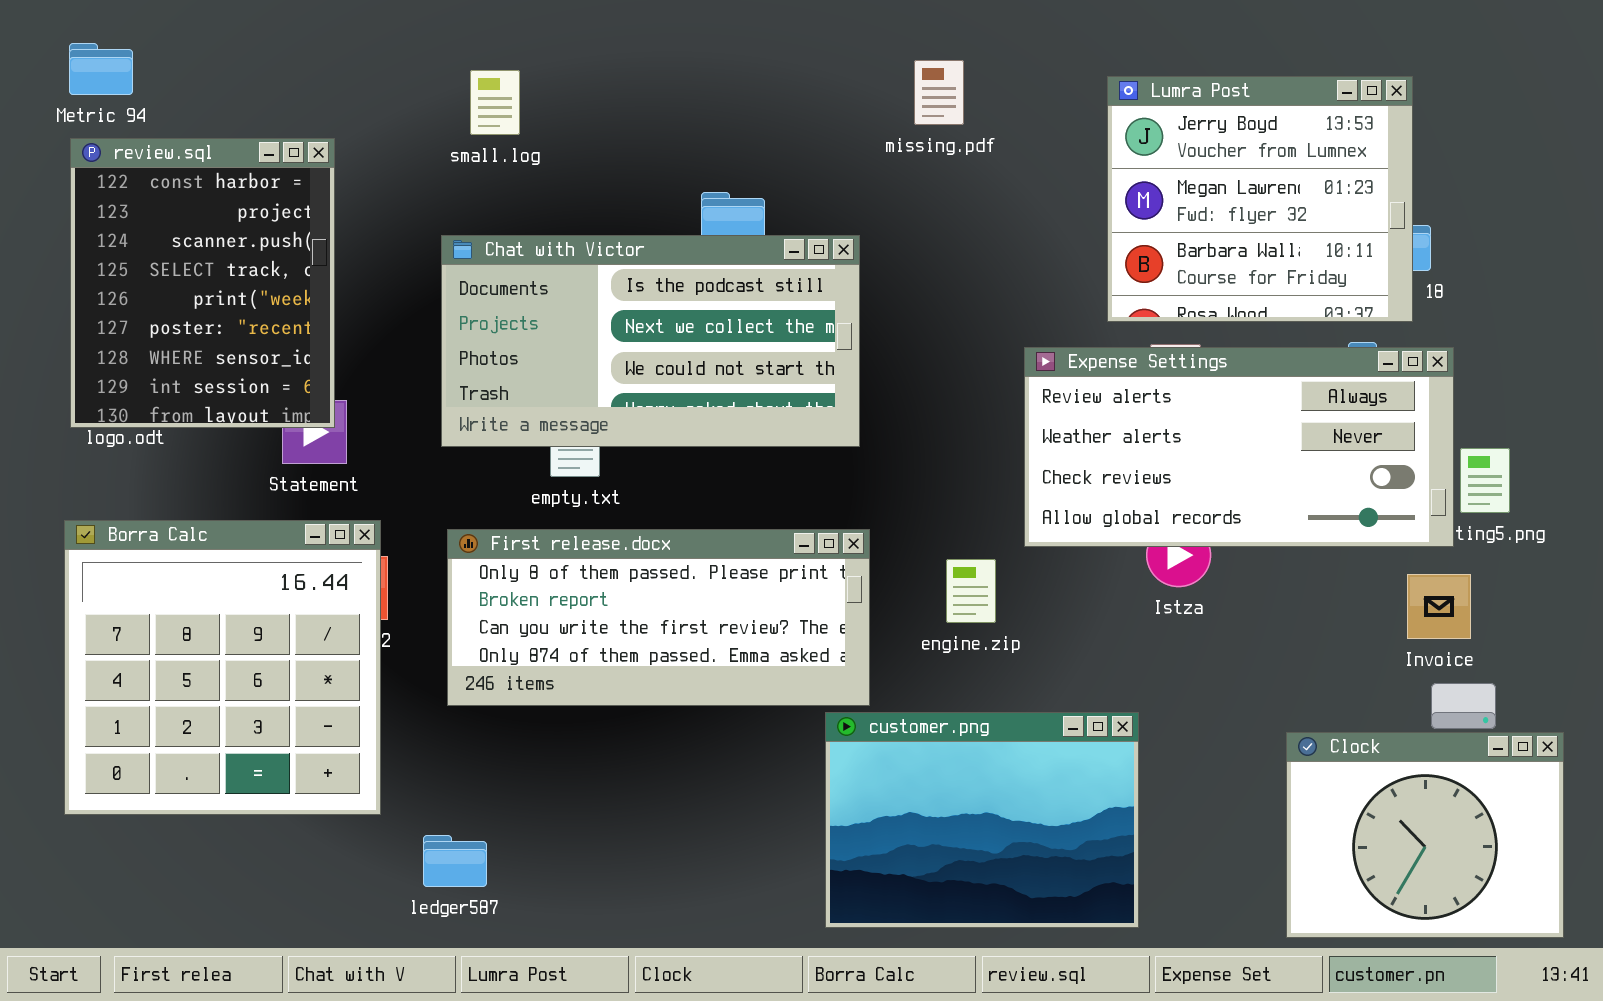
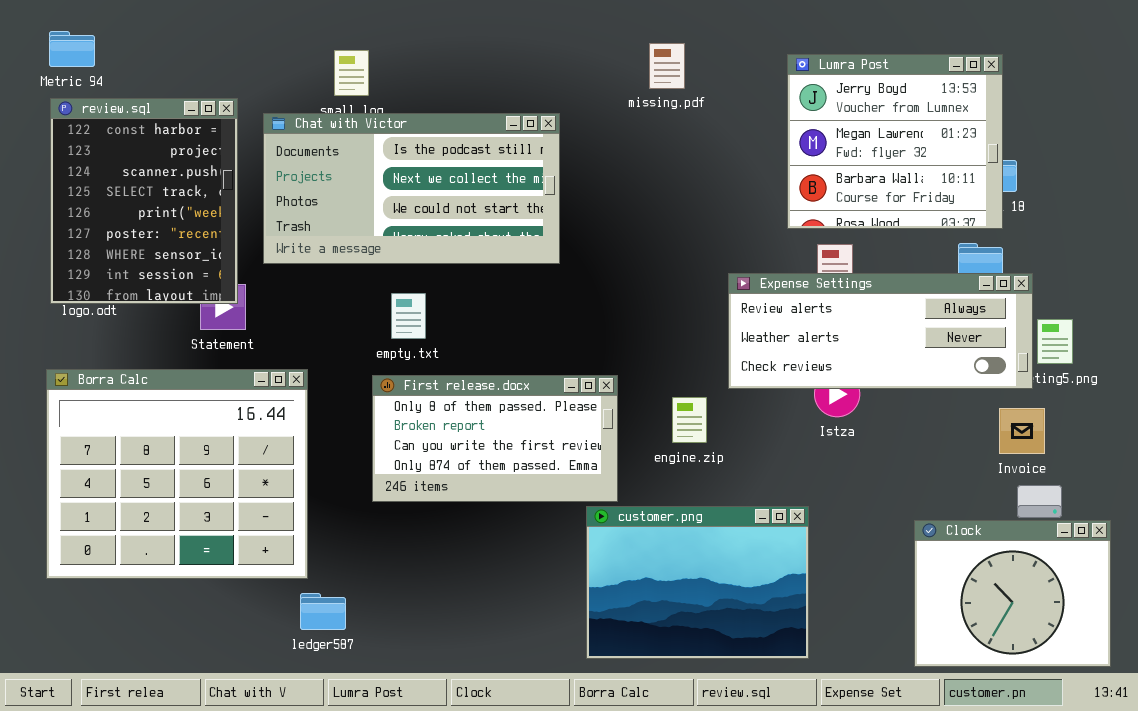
Chat with Victor: [441,235,860,447] -> [263,113,560,264], moved
Expense Settings: [1024,347,1454,547] -> [728,273,1033,389], resized
Borra Calc: [64,520,381,815] -> [46,369,308,579], resized
First release.docx: [447,529,870,706] -> [372,375,618,502], resized

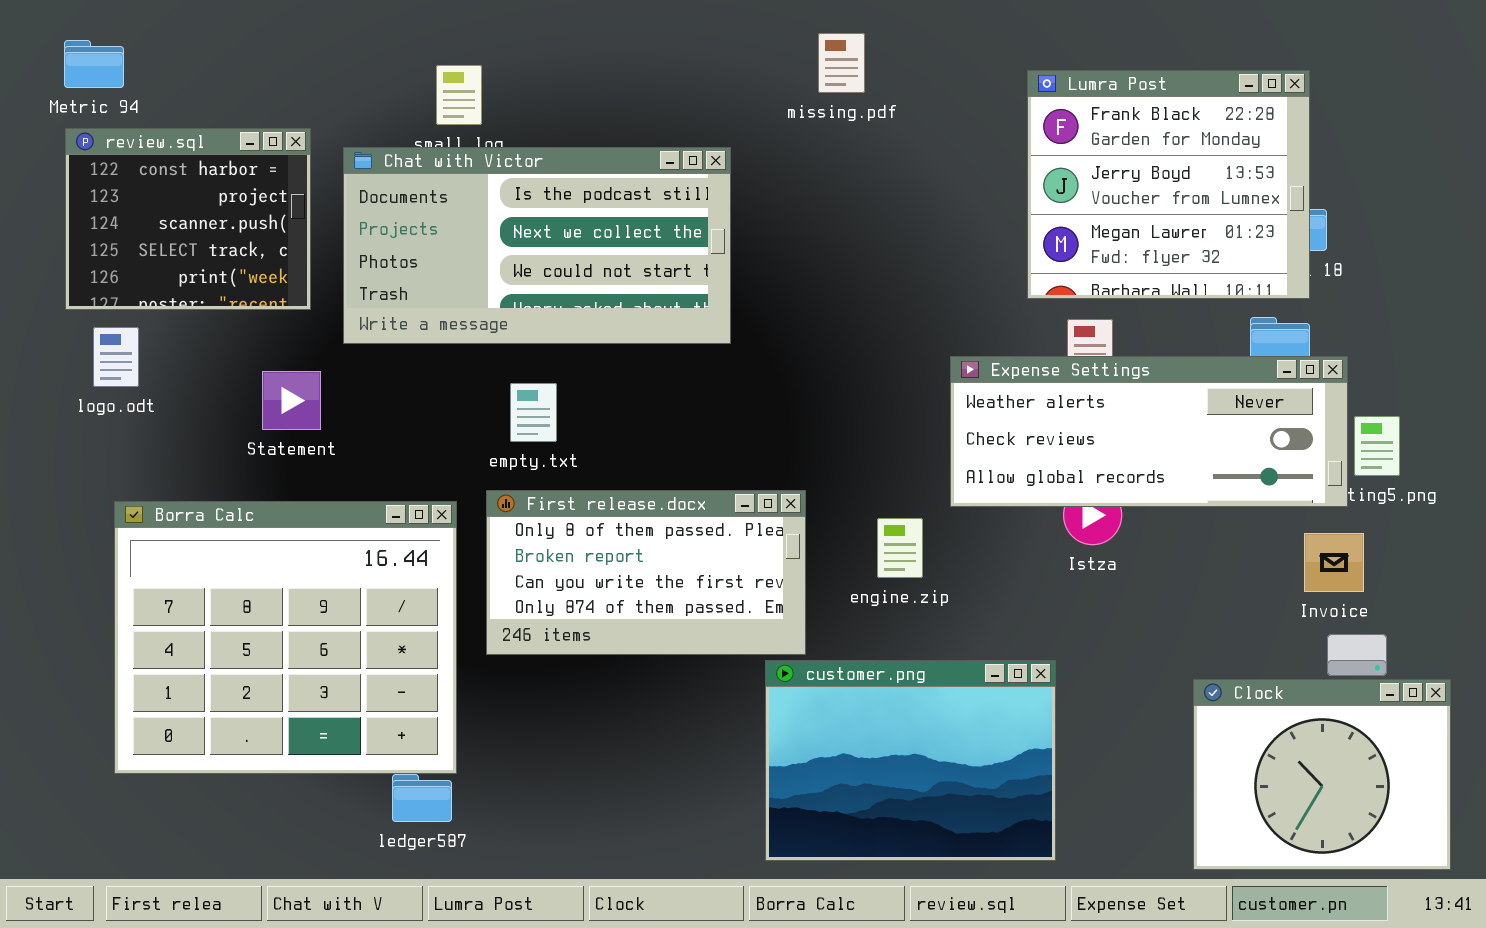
missing.pdf: [649,43,685,89] -> [818,33,865,93], moved
Lumra Post: [787,54,1003,229] -> [1027,70,1310,299], scrolled up 1 row
review.sql: [50,98,238,304] -> [65,128,311,310], resized
Expense Settings: [728,273,1033,389] -> [950,356,1348,507], scrolled down 1 row
Borra Calc: [46,369,308,579] -> [114,501,457,774], moved

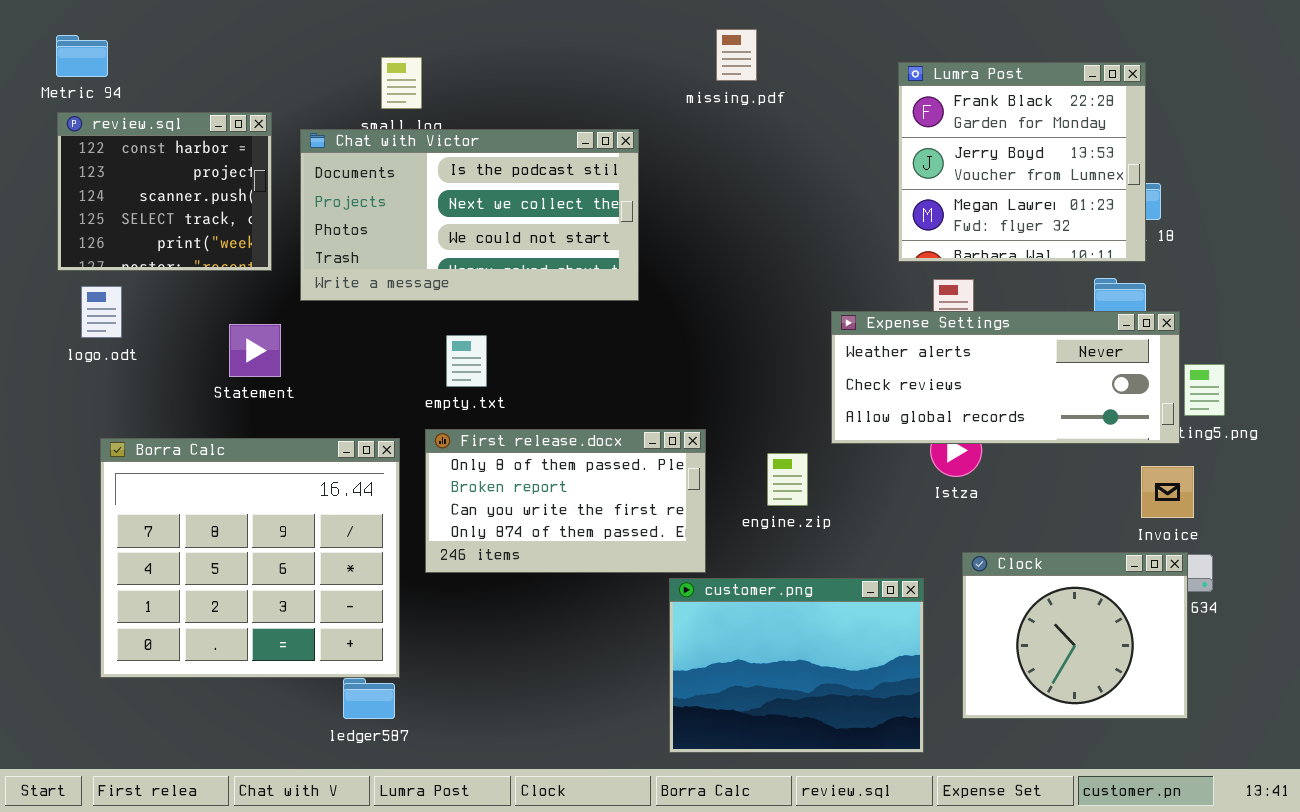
Clock: [1193,679,1451,870] -> [962,552,1188,719], moved

